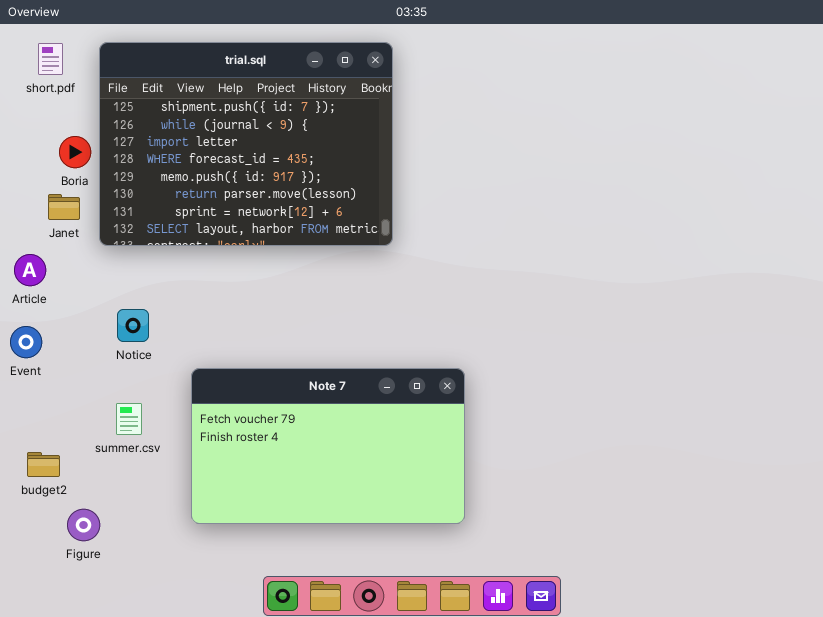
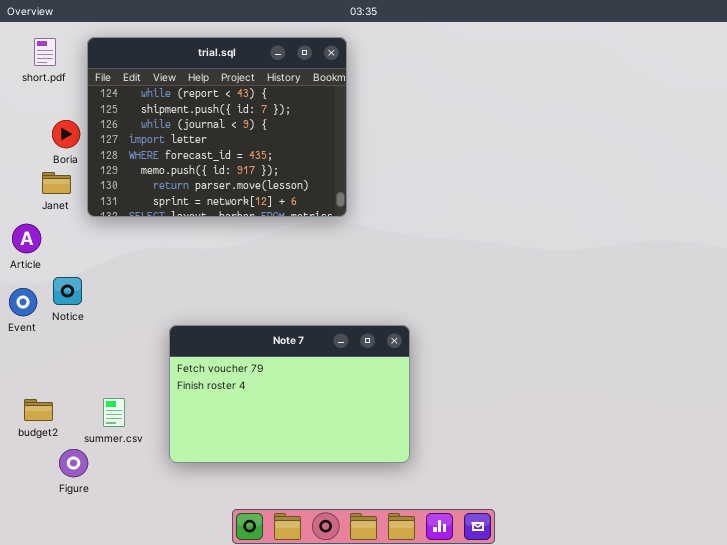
trial.sql: [99,42,393,246] -> [87,37,347,217], scrolled up 1 row
Notice: [117,309,149,342] -> [53,277,82,305], moved
summer.csv: [116,403,142,435] -> [103,398,125,427], moved

